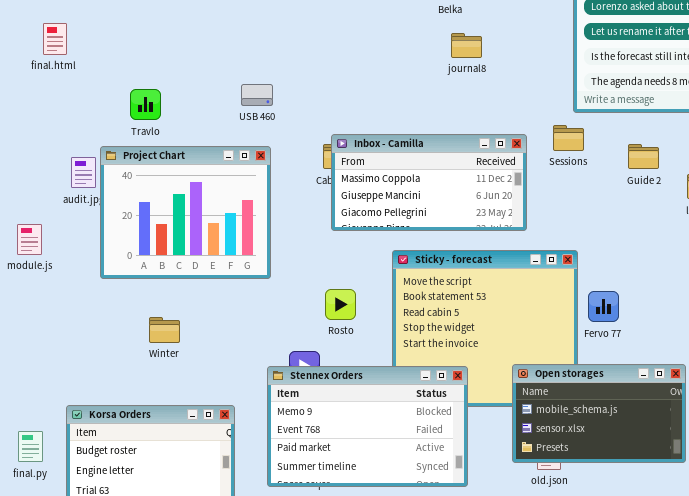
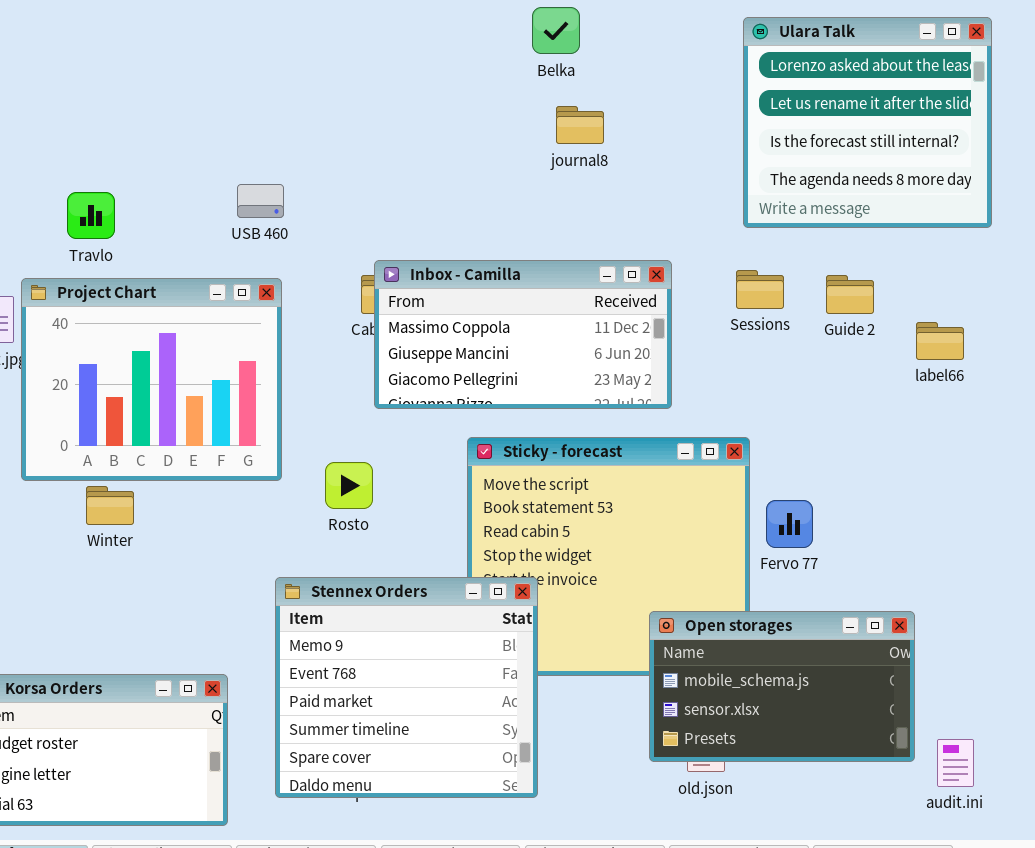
Sessions: [553,125,584,151] -> [736,270,784,309], moved
Rosto: [325,289,356,320] -> [325,462,373,509], moved
Winter: [149,317,180,343] -> [86,486,134,525], moved
Stennex Orders: [267,366,468,487] -> [275,577,538,798], resized

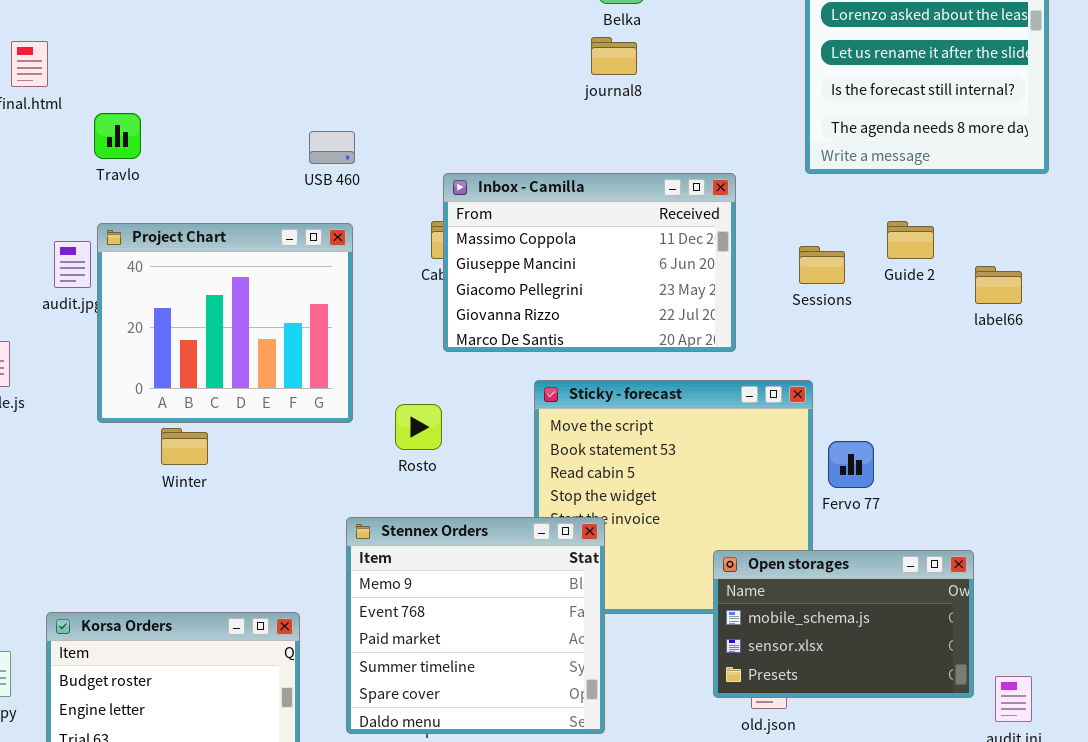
journal8: [556,106,604,144] -> [591,37,637,75], moved
Travlo: [67,192,115,239] -> [94,113,141,159], moved
Inbox - Camilla: [374,260,672,409] -> [443,173,736,352], resized
Sessions: [736,270,784,309] -> [799,246,845,284], moved

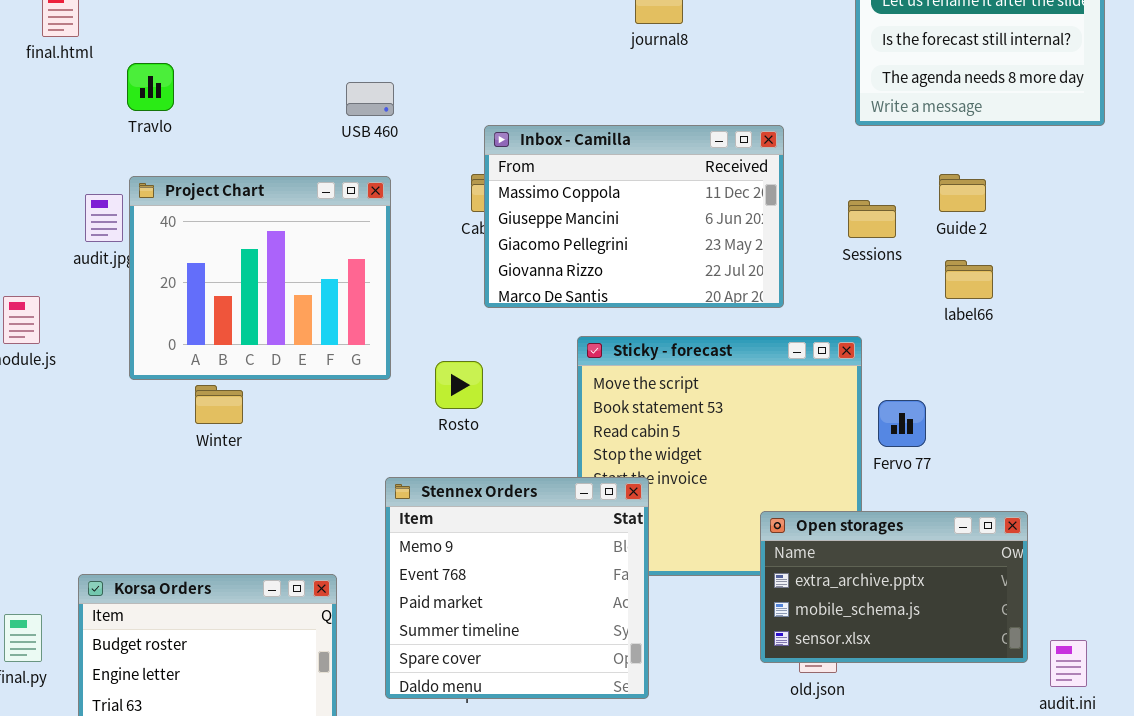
label66: [975,266,1022,304] -> [945,260,993,299], moved
Open storages: [713,550,974,698] -> [760,511,1028,663], scrolled up 1 row

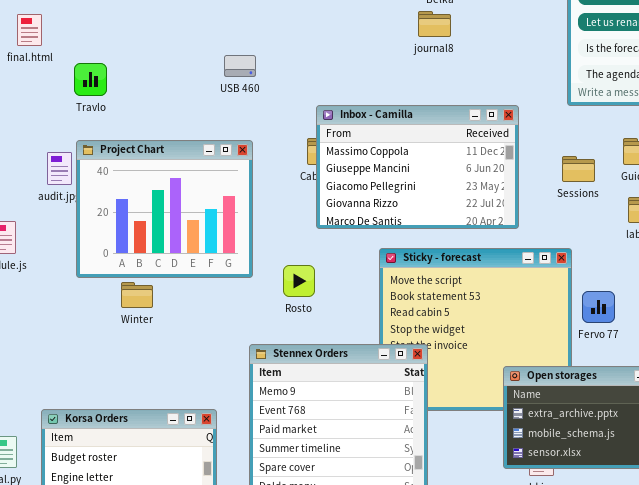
USB 460: [346,82,394,116] -> [224,55,256,77], moved

